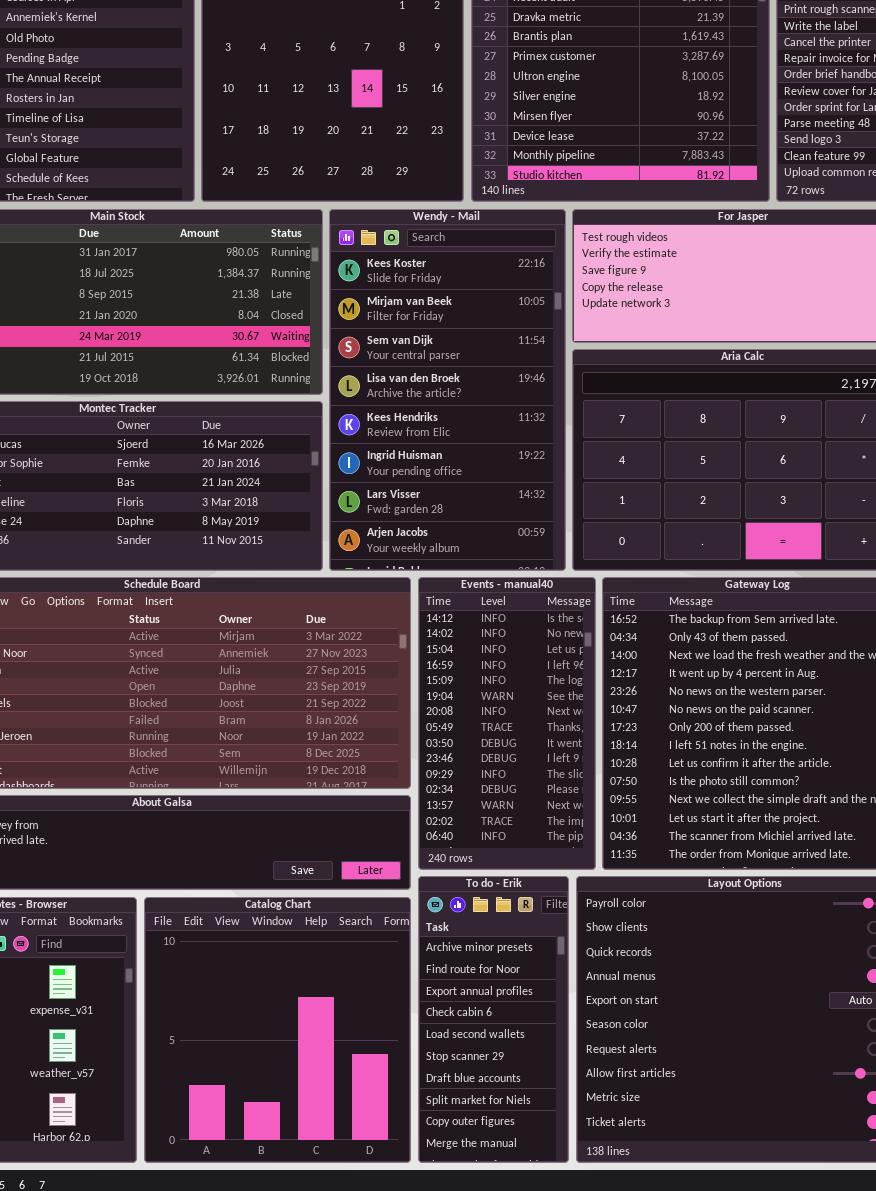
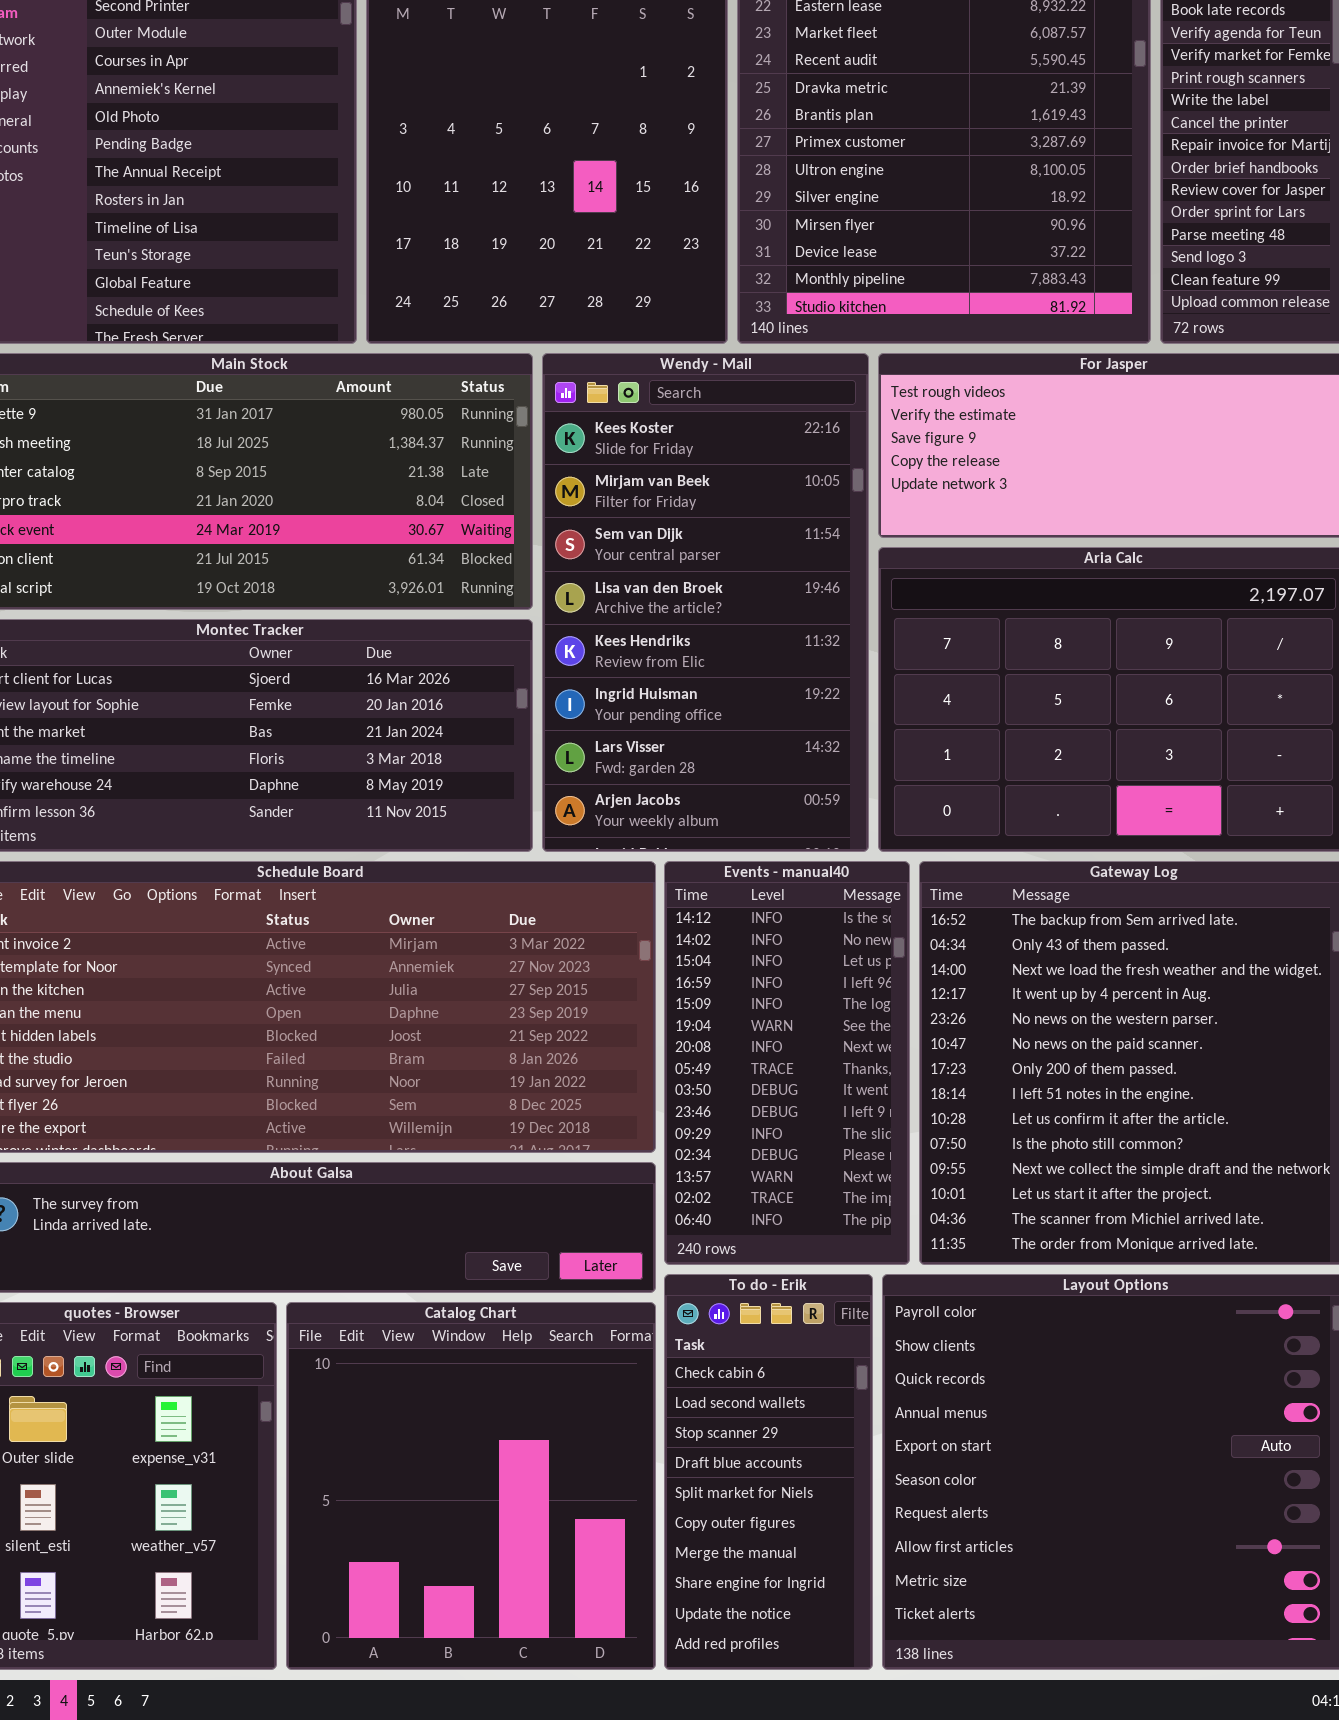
To do - Erik: [418,876,569,1163] -> [664,1274,873,1670], scrolled down 3 rows

